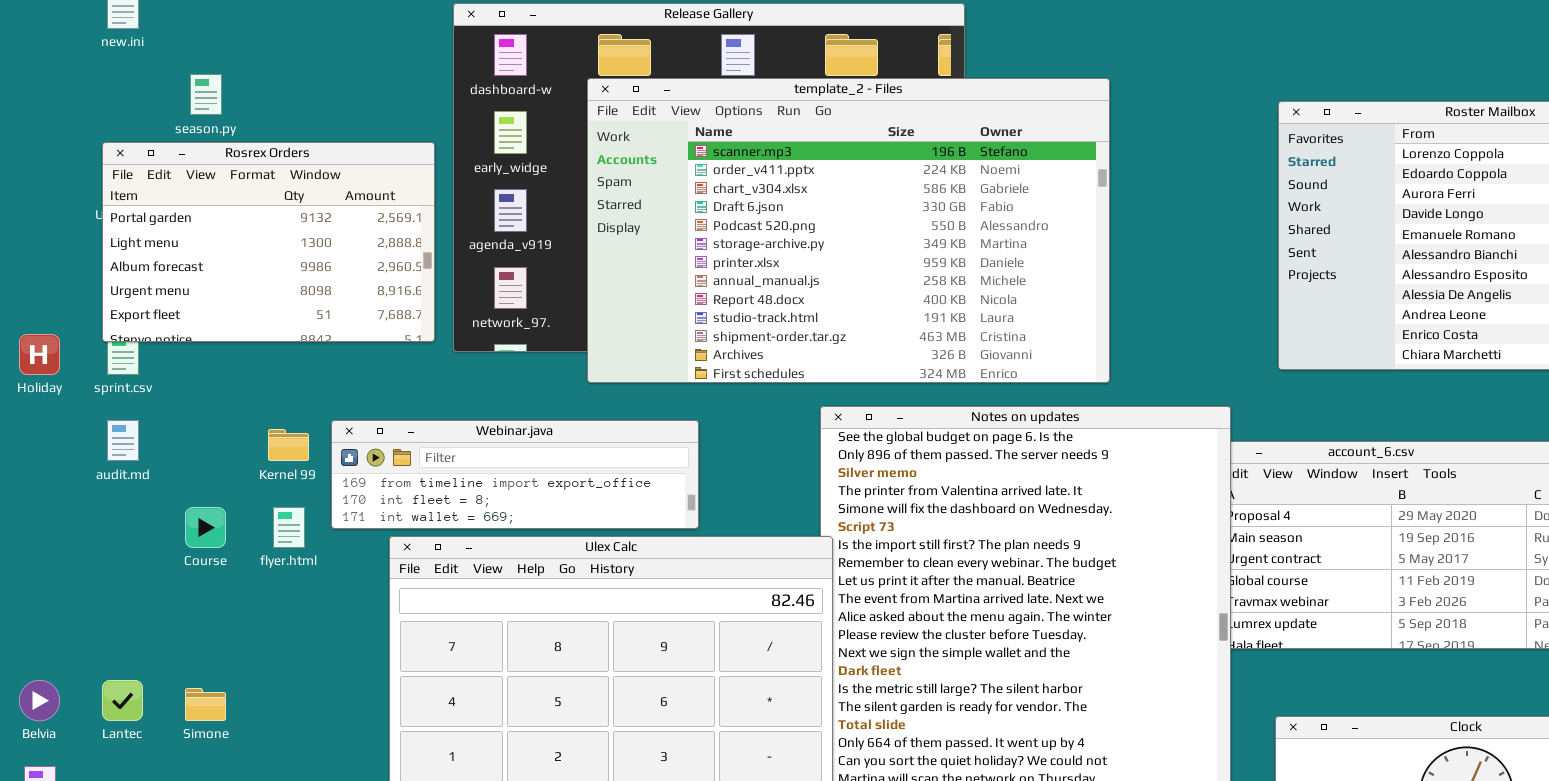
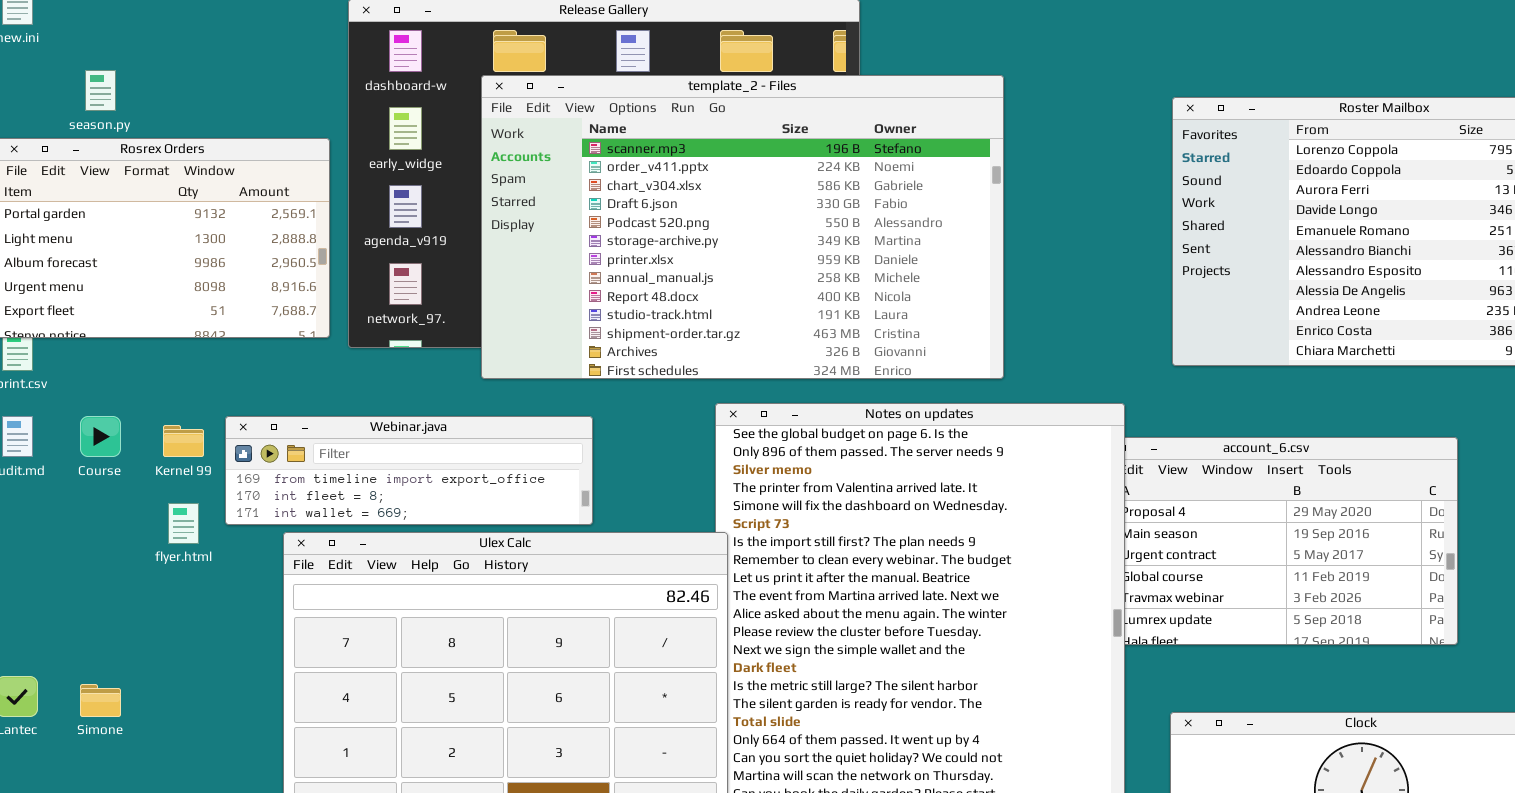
Course: [185,507,226,548] -> [80,416,121,457], moved

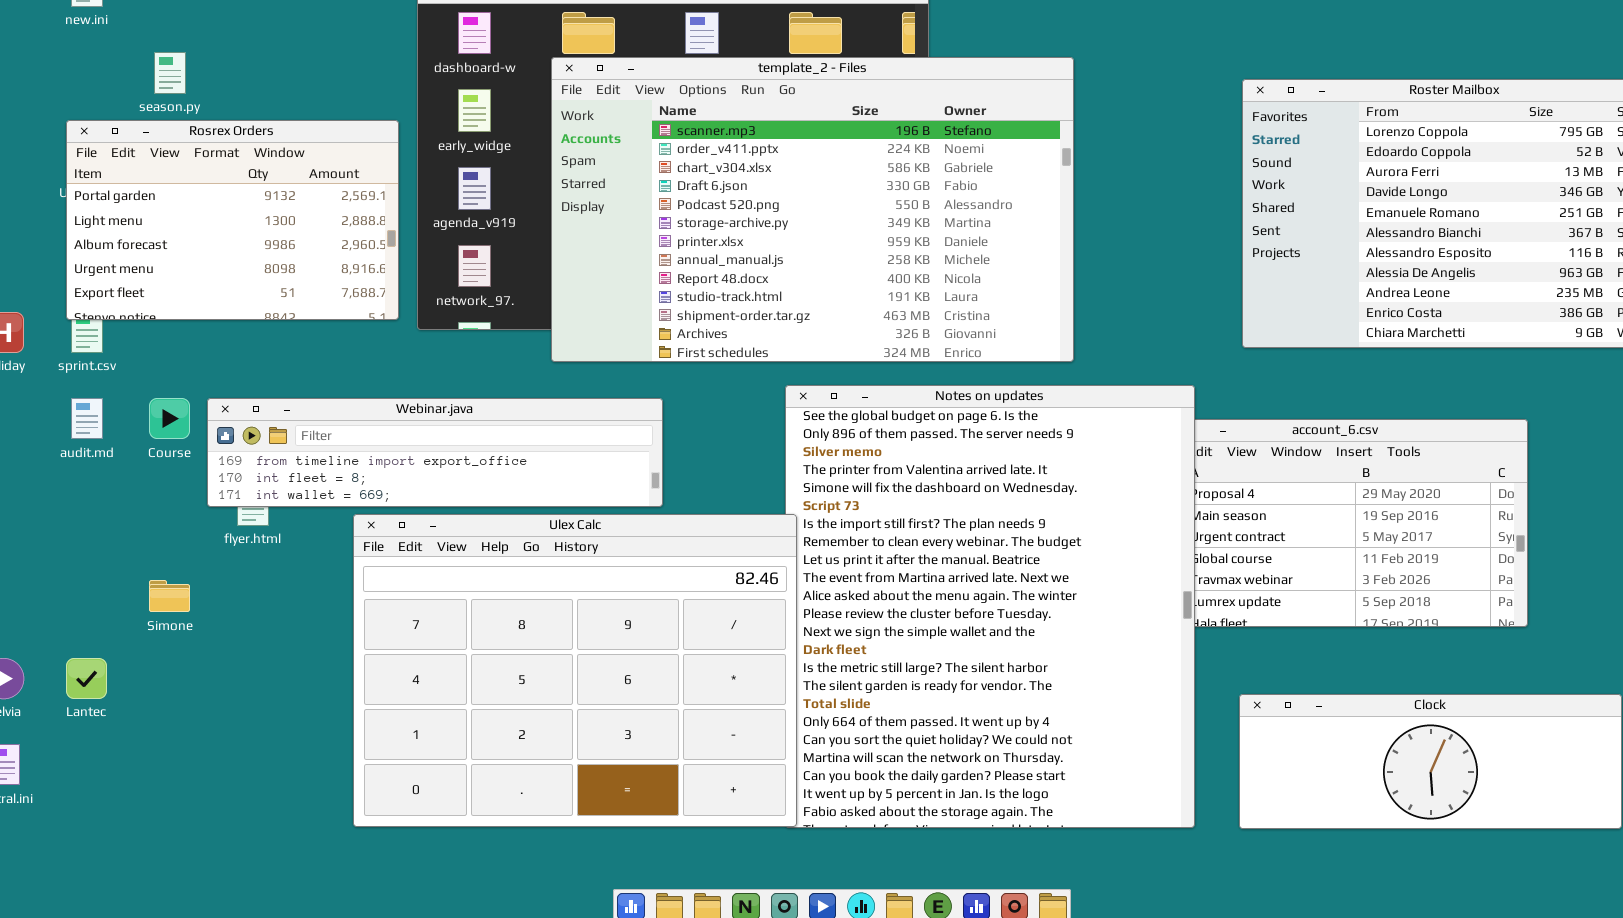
Webinar.java: [225,416,593,525] -> [207,398,663,507], resized
Simone: [80,684,121,717] -> [149,580,190,612], moved

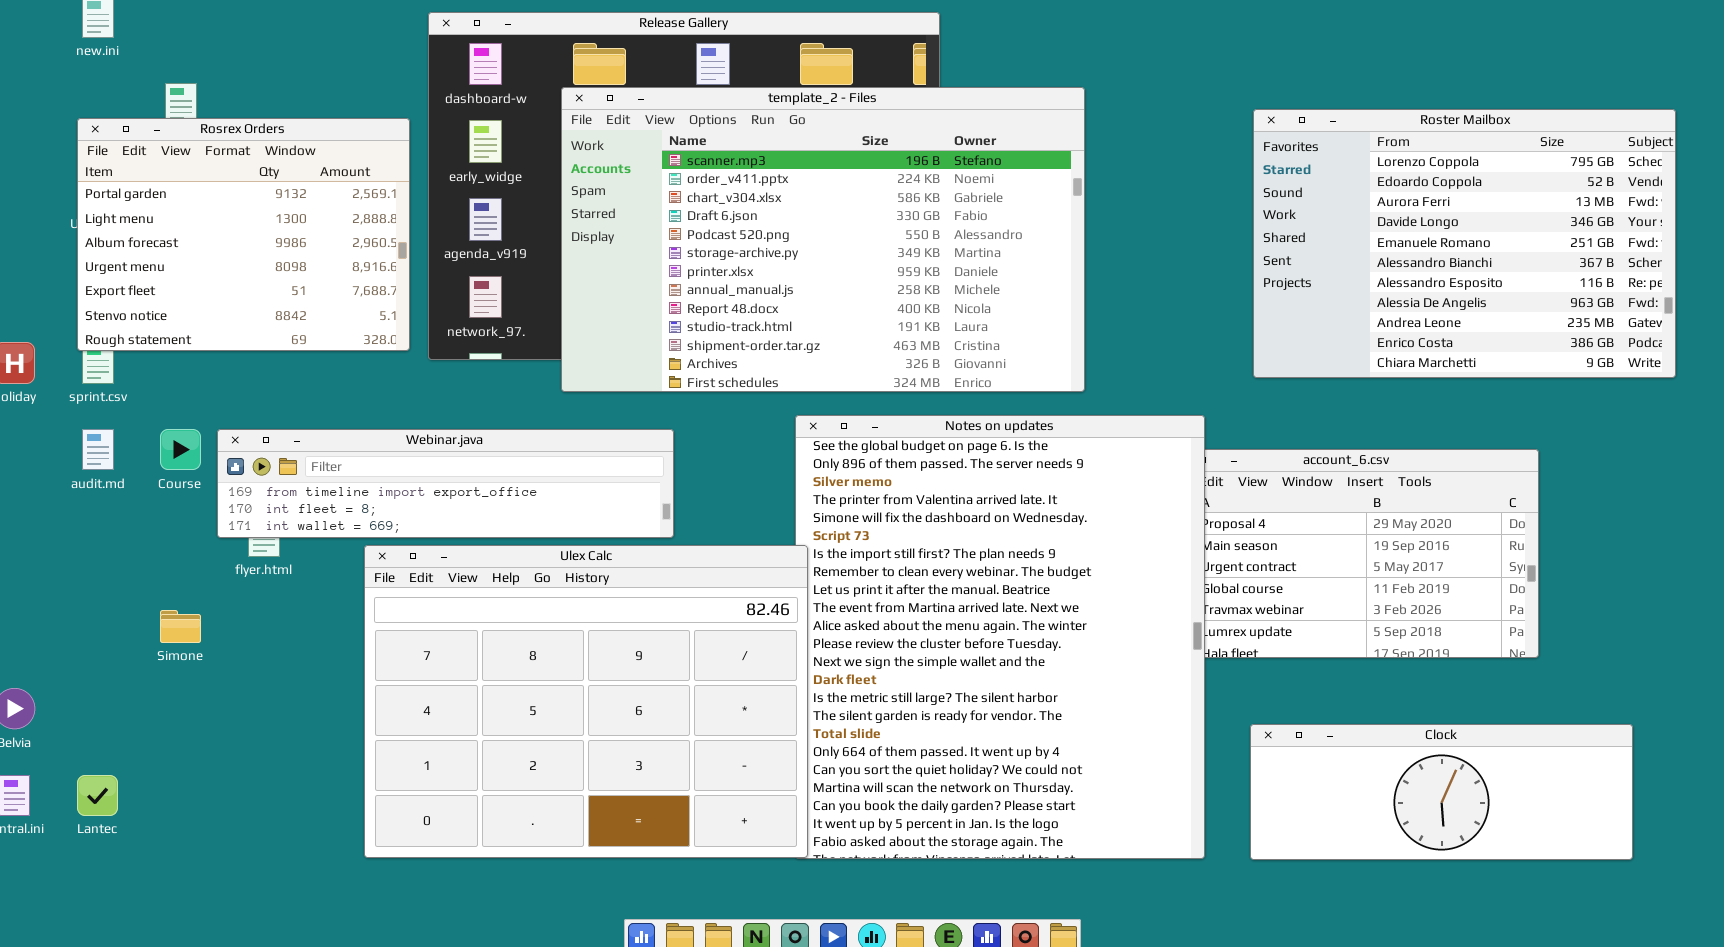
Rosrex Orders: [66,120,399,320] -> [77,118,410,351], resized
Lantec: [66,658,107,699] -> [77,775,118,816], moved

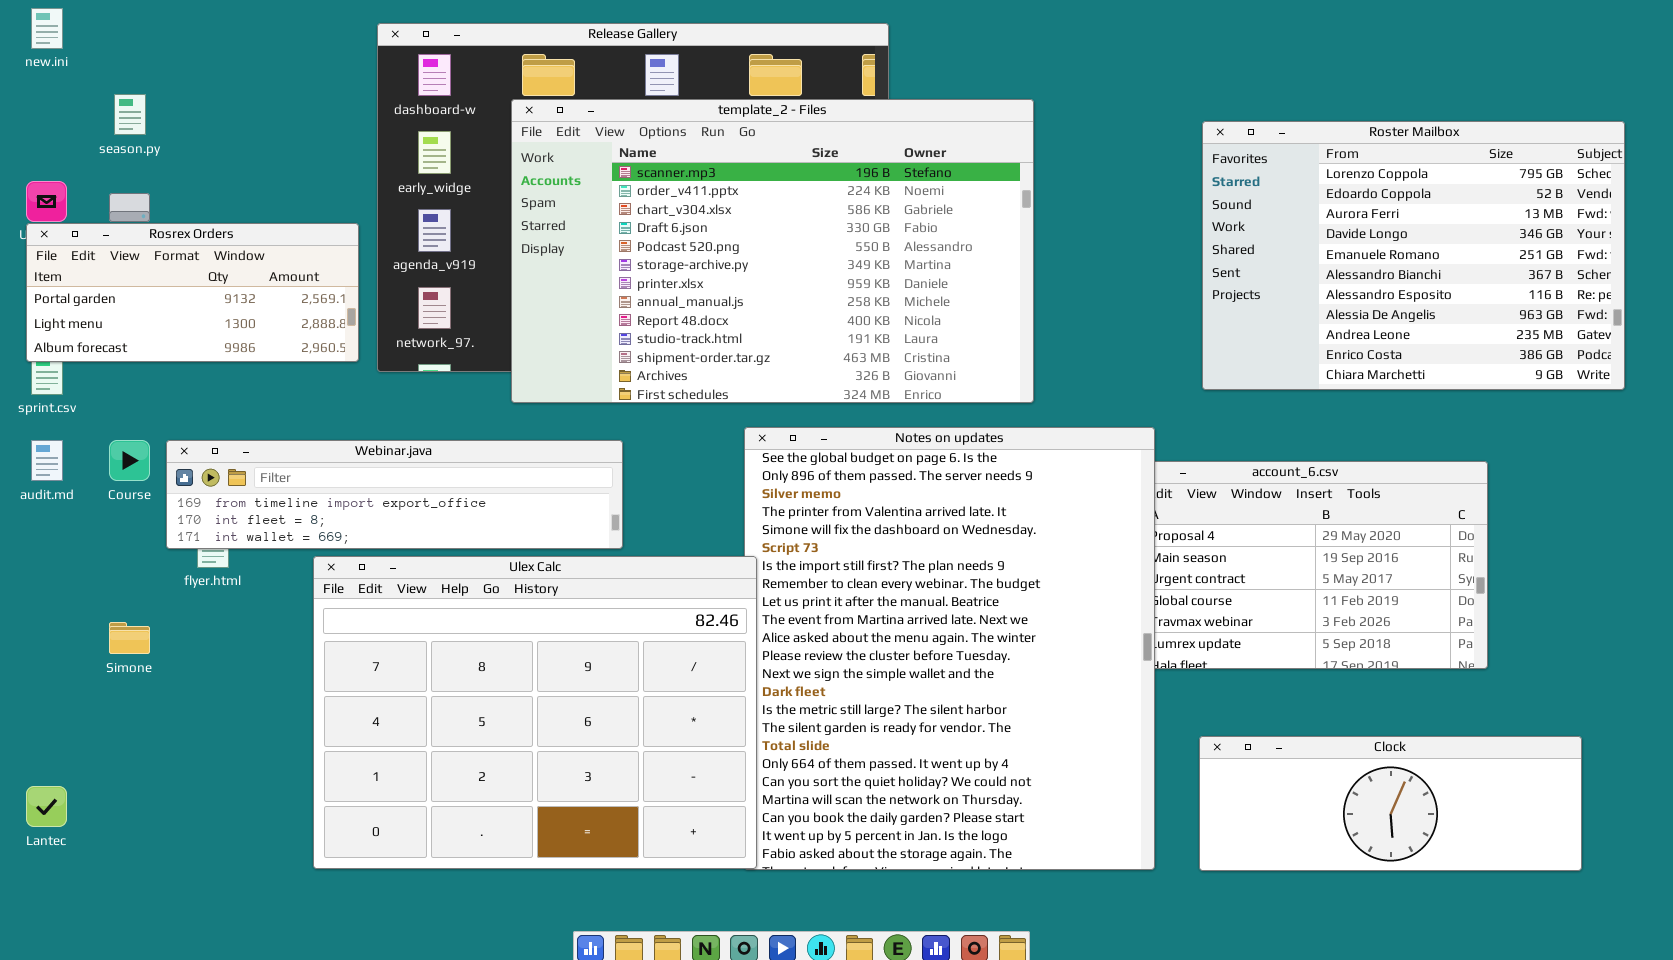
Rosrex Orders: [77,118,410,351] -> [26,223,359,362], resized

